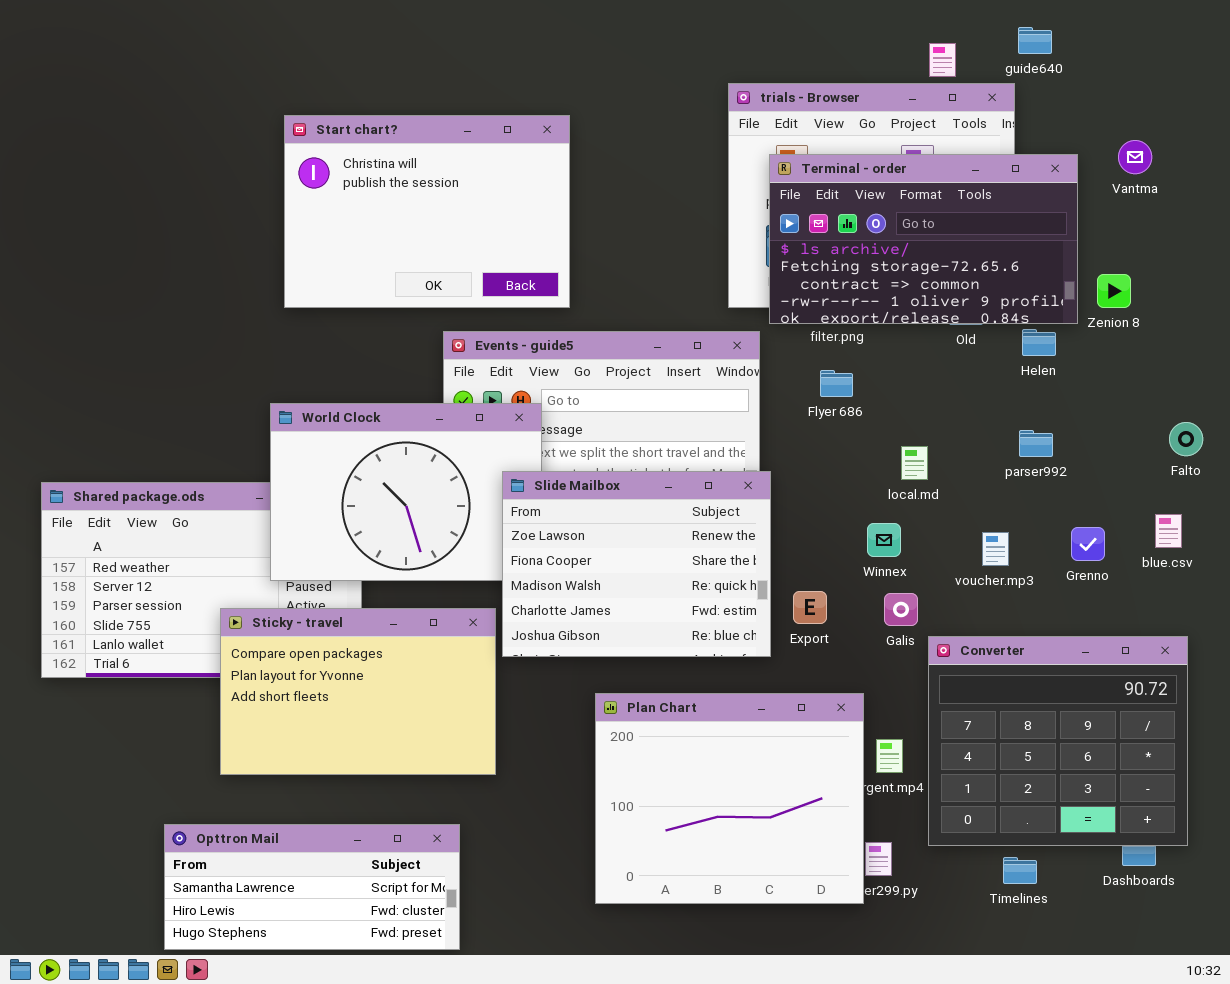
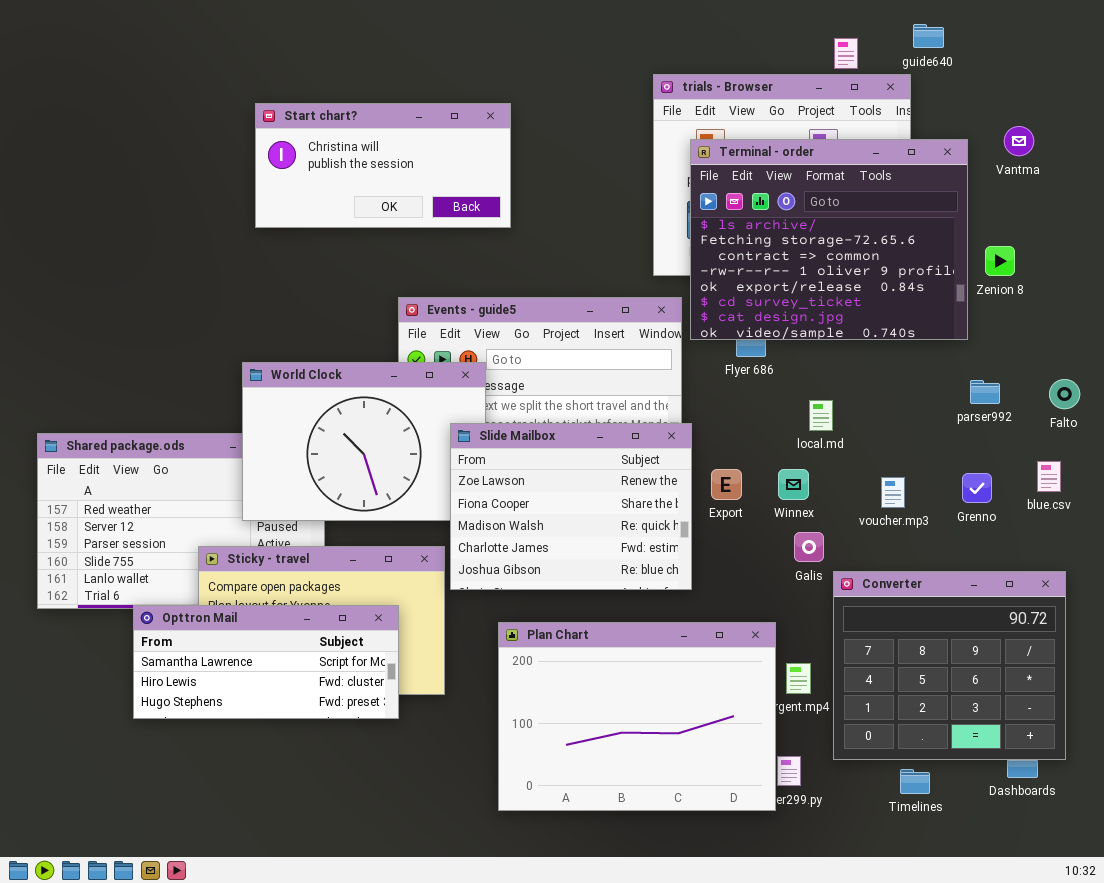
Start chart?: [284,115,570,308] -> [255,103,511,228], resized
Terminal - order: [769,154,1078,324] -> [690,139,968,340], resized
parser992: [1019,430,1053,457] -> [970,380,1000,404], moved
Export: [793,591,827,624] -> [711,469,742,500], moved
Plan Chart: [595,693,864,904] -> [498,622,776,811], resized
Opttron Mail: [164,824,460,950] -> [133,605,399,719], moved

